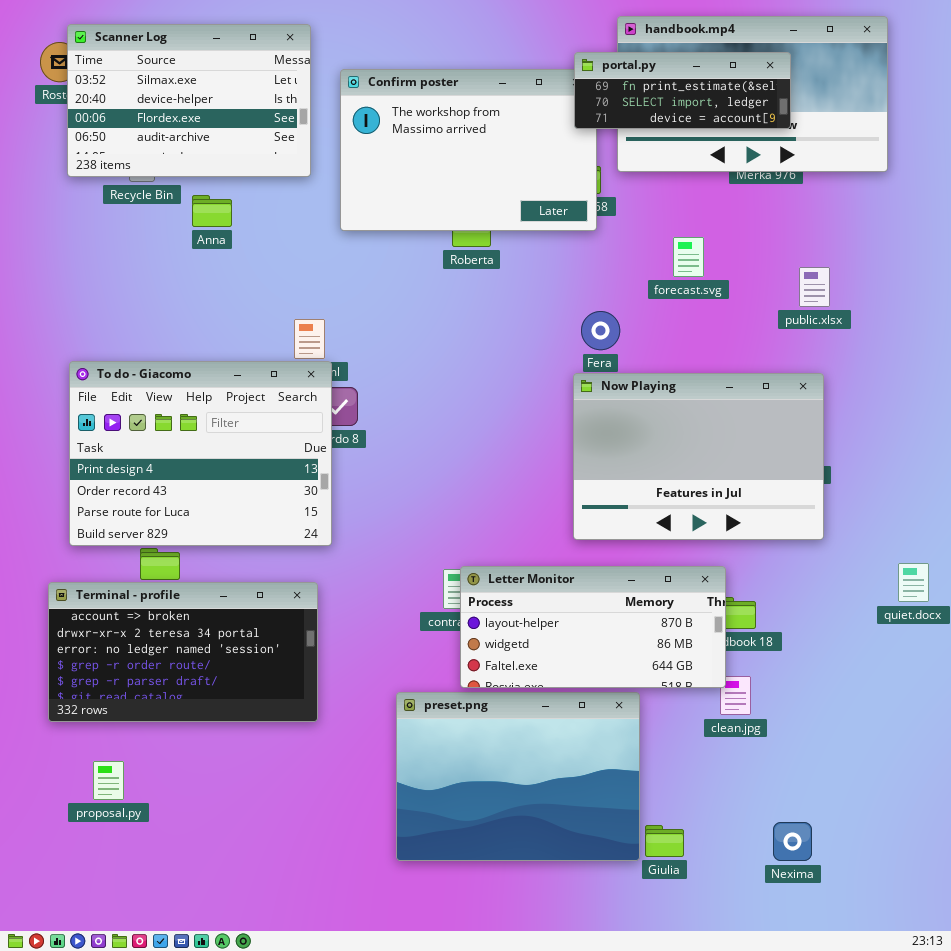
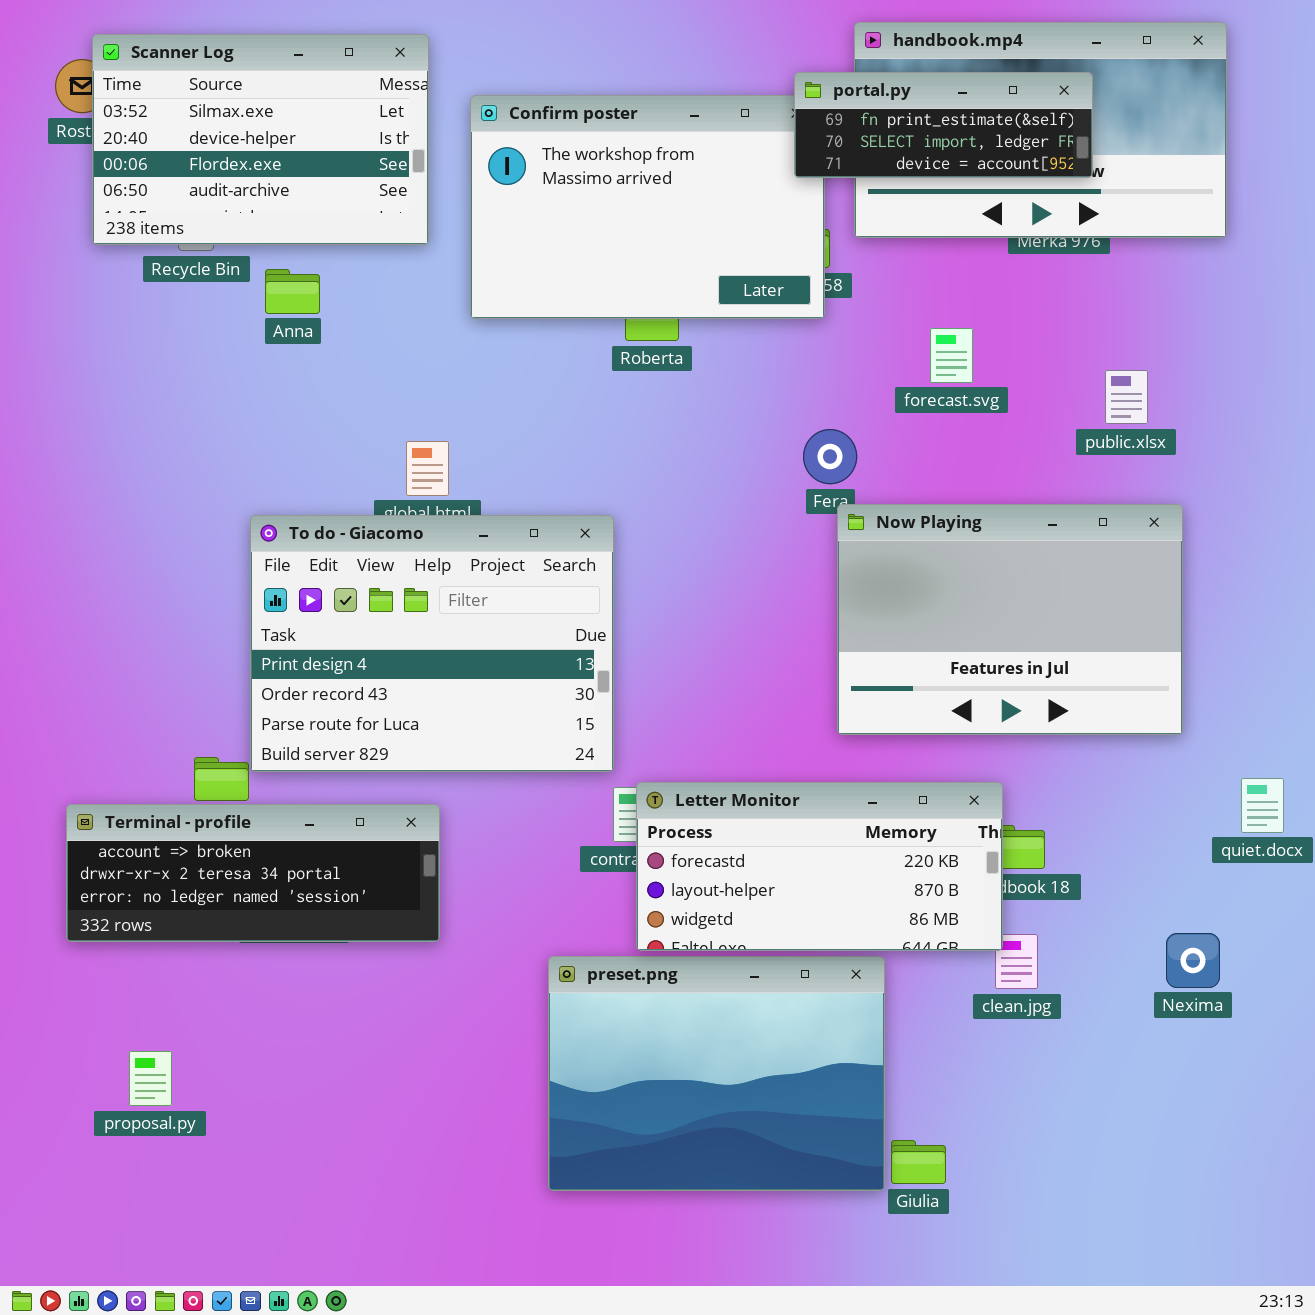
To do - Giacomo: [69,361,332,546] -> [250,515,614,772], moved
Now Playing: [573,373,824,540] -> [837,504,1183,735], moved
Letter Monitor: [460,566,726,688] -> [636,782,1003,951], scrolled up 1 row
Terminal - profile: [48,582,318,722] -> [66,804,440,942], resized
Nexima: [773,822,812,861] -> [1166,933,1220,988], moved

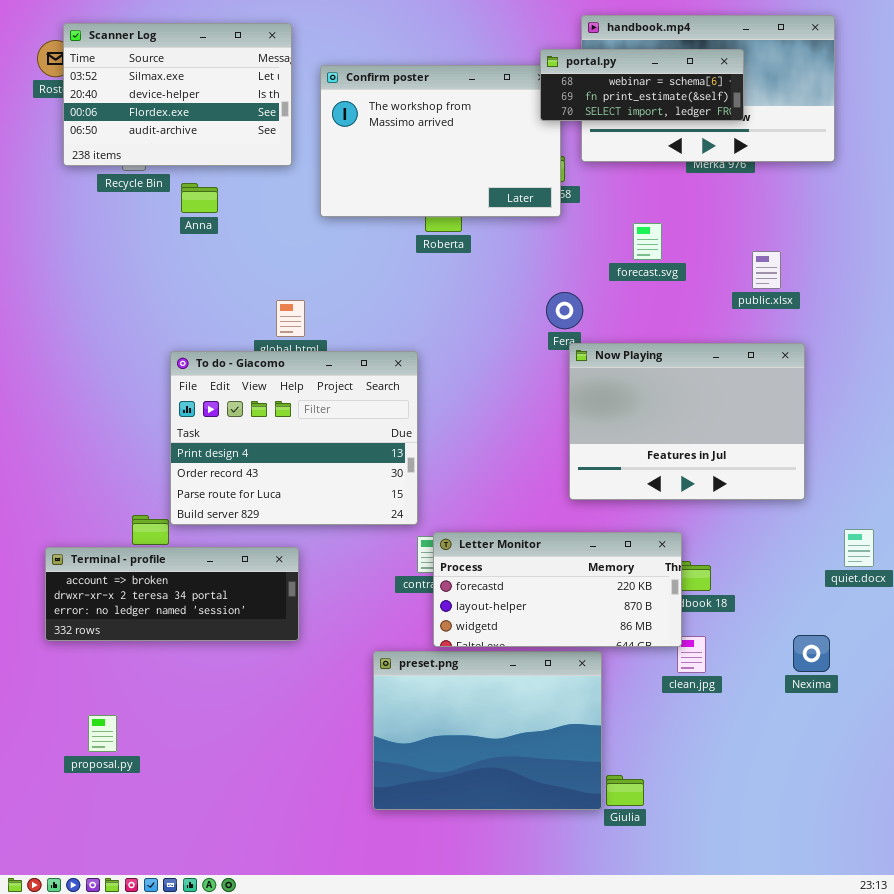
portal.py: [794,72,1093,178] -> [540,49,744,121], scrolled up 1 row

